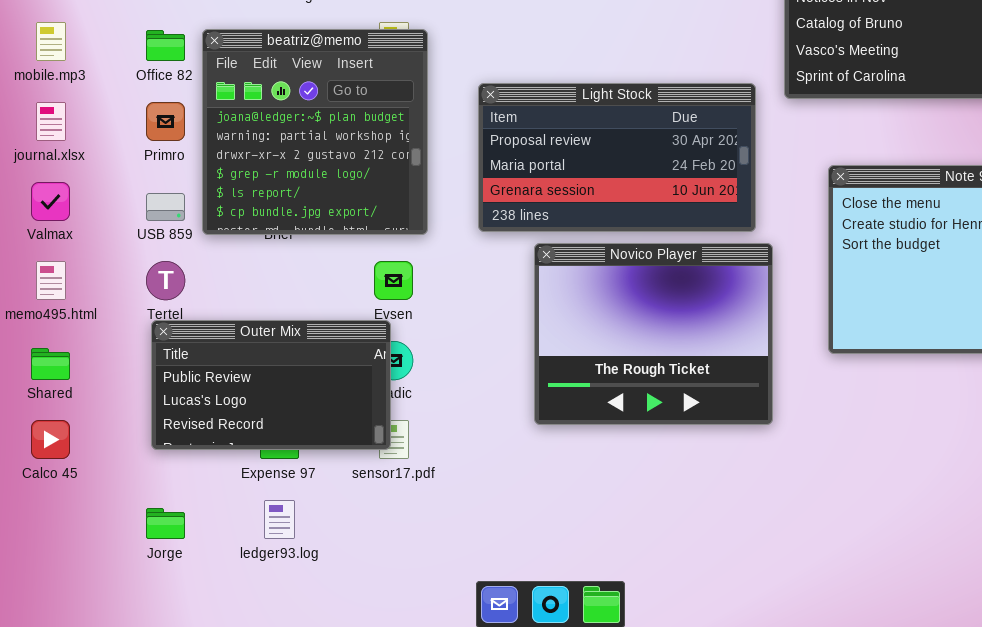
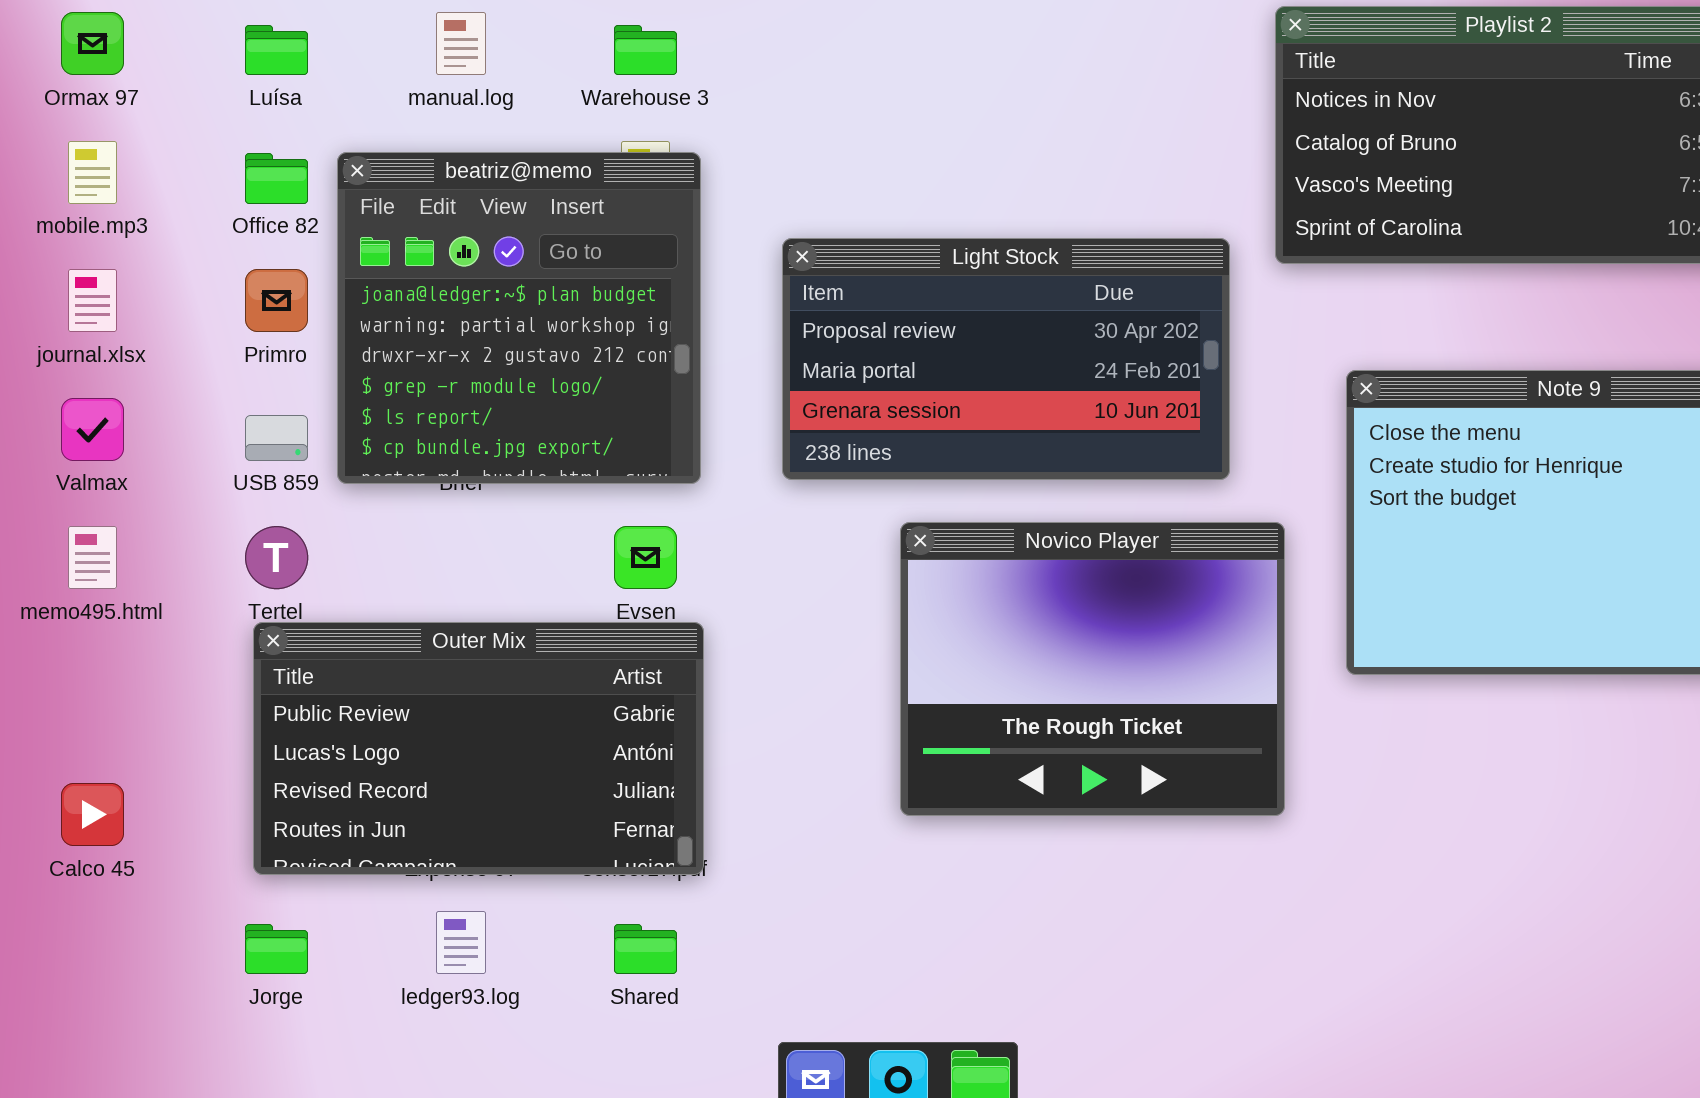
Novico Player: [534,243,773,425] -> [900,522,1285,816], moved
Outer Mix: [151,320,391,450] -> [253,622,704,875], resized
Shared: [31,348,70,380] -> [614,924,677,974], moved

